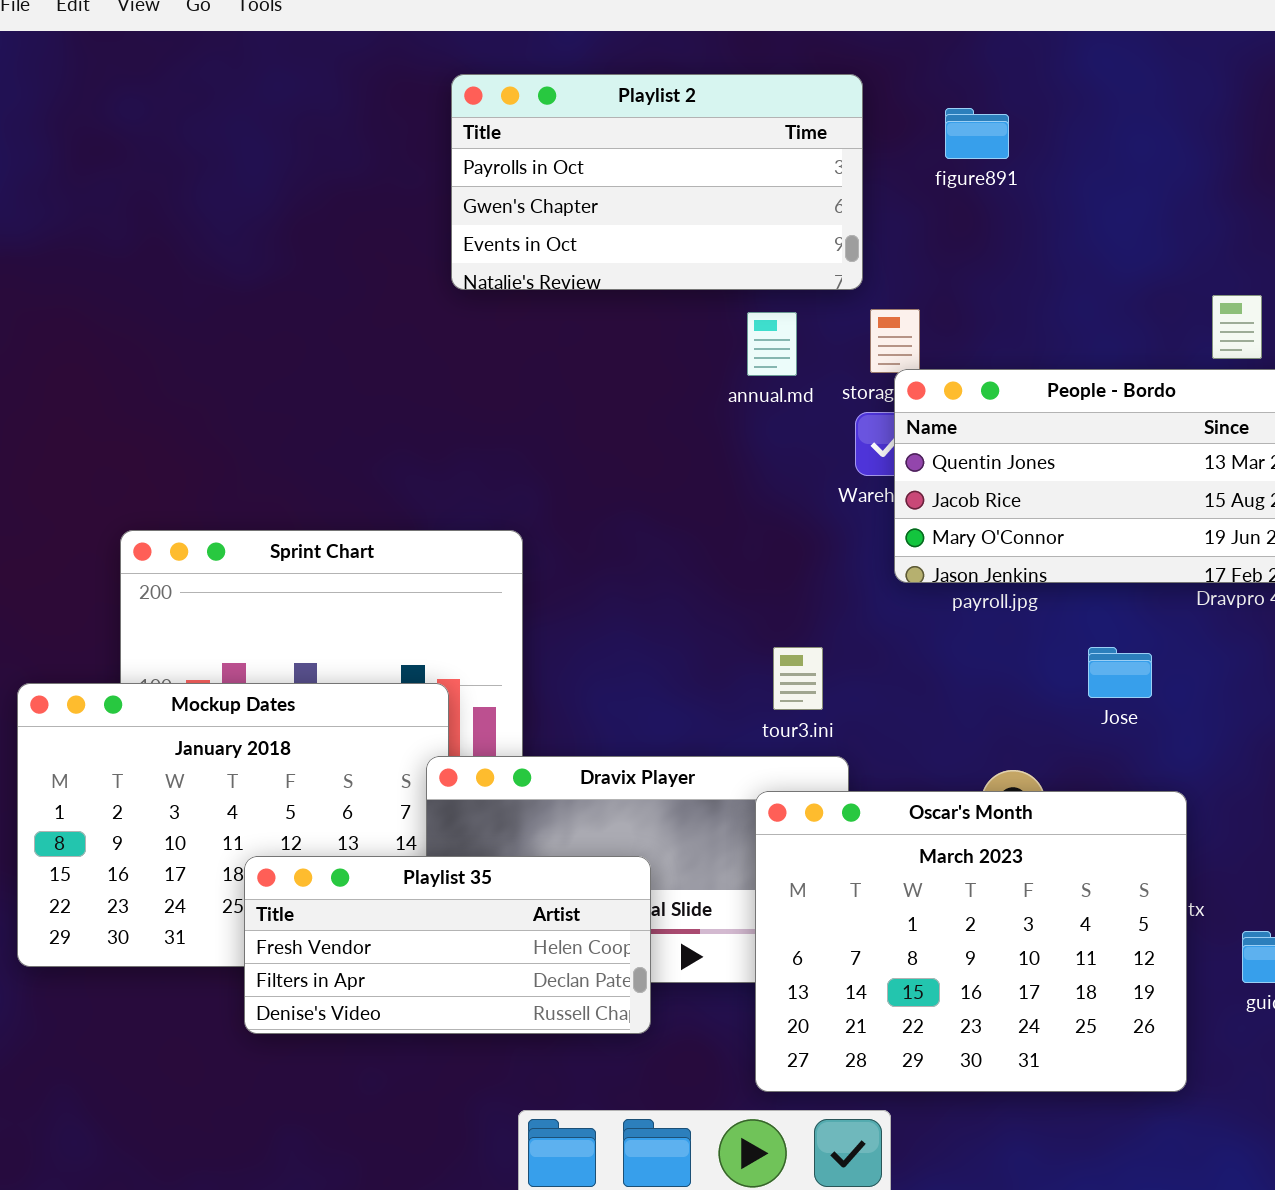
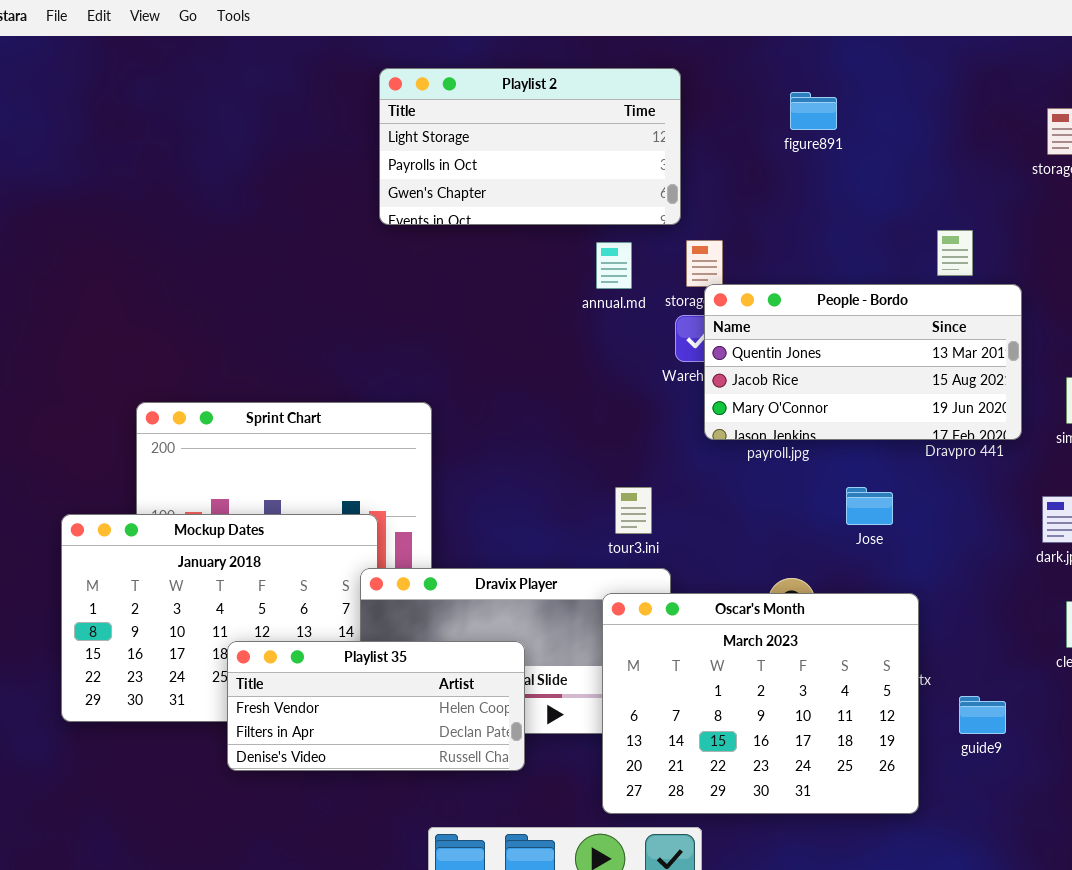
Playlist 2: [451,74,863,290] -> [379,68,681,225], scrolled up 1 row
figure891: [945,108,1009,159] -> [790,92,837,130], moved

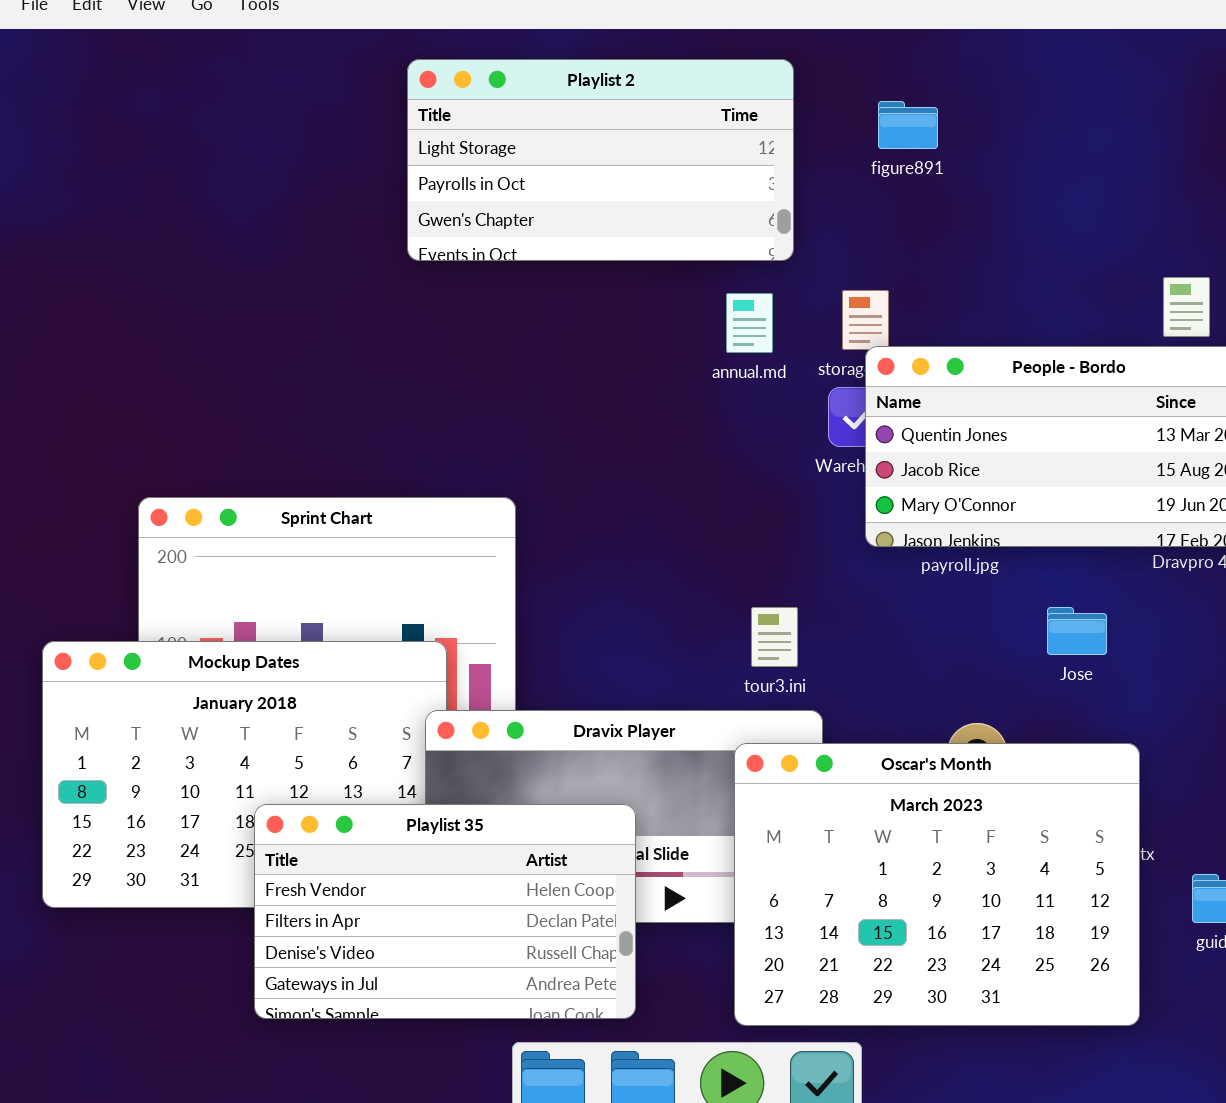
Playlist 2: [379,68,681,225] -> [407,59,794,261], moved
figure891: [790,92,837,130] -> [878,101,938,149], moved
Playlist 35: [227,641,525,771] -> [254,804,636,1019], resized

